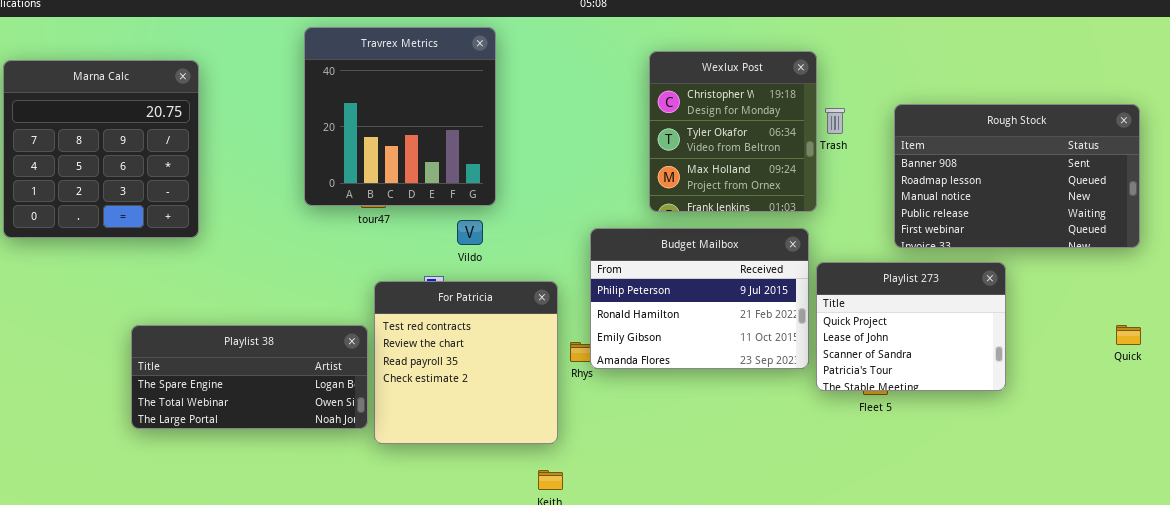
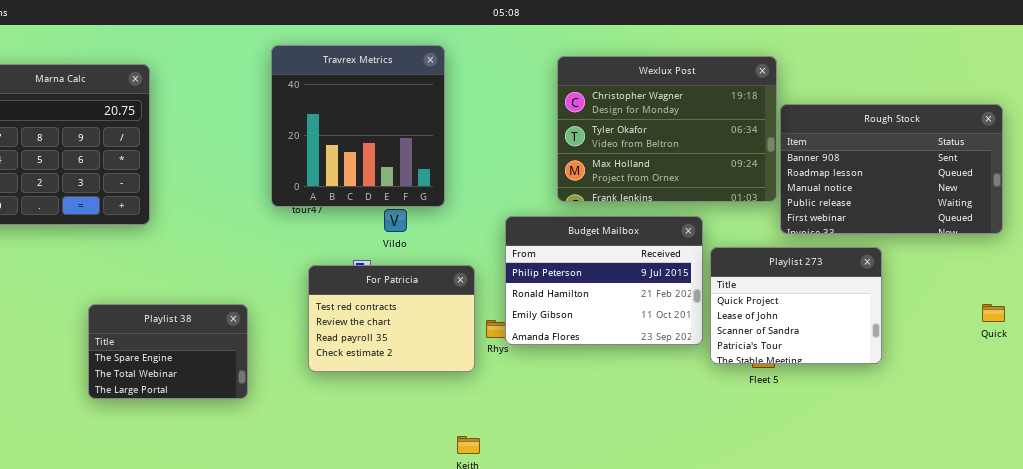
Travrex Metrics: [304,27,496,206] -> [271,45,445,207], moved
Wexlux Post: [649,51,817,212] -> [557,56,777,202], resized
For Patricia: [374,281,558,444] -> [308,265,475,372], resized
Playlist 38: [131,325,368,429] -> [88,304,248,399], resized

